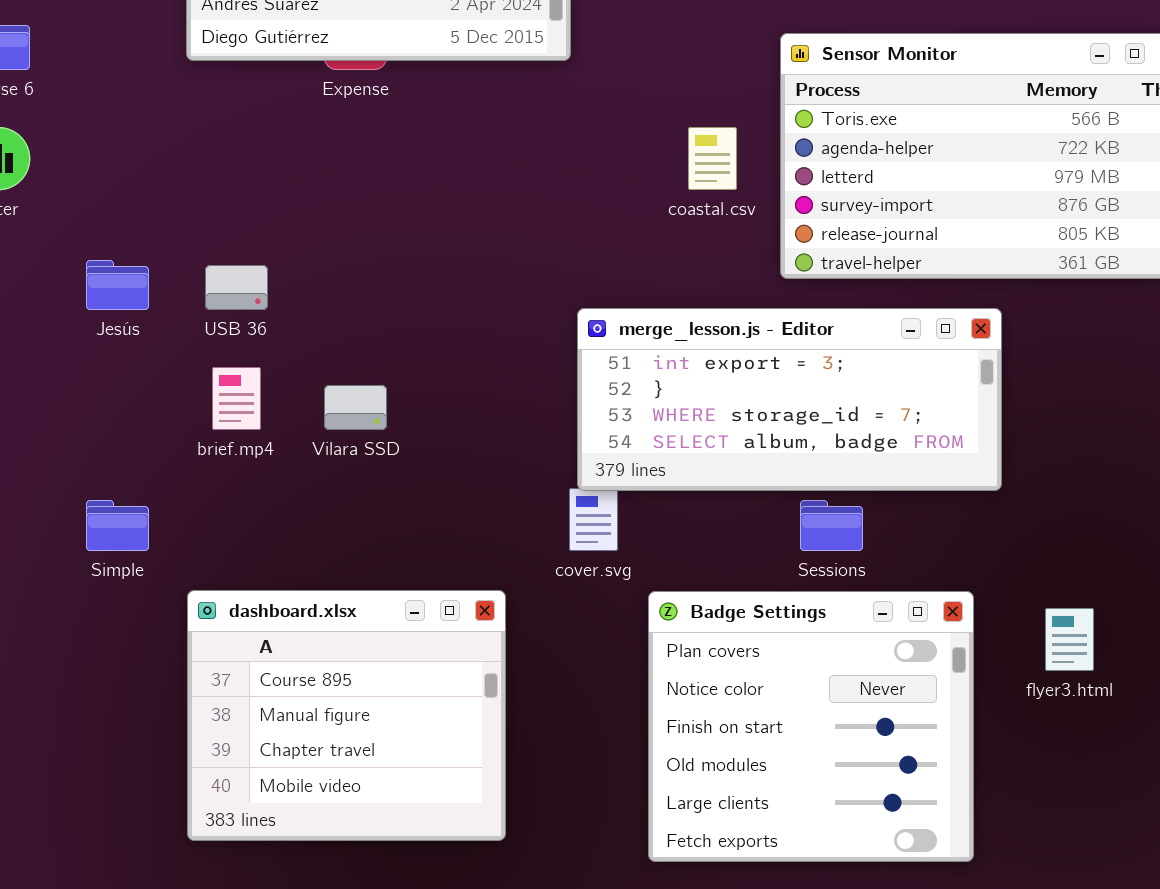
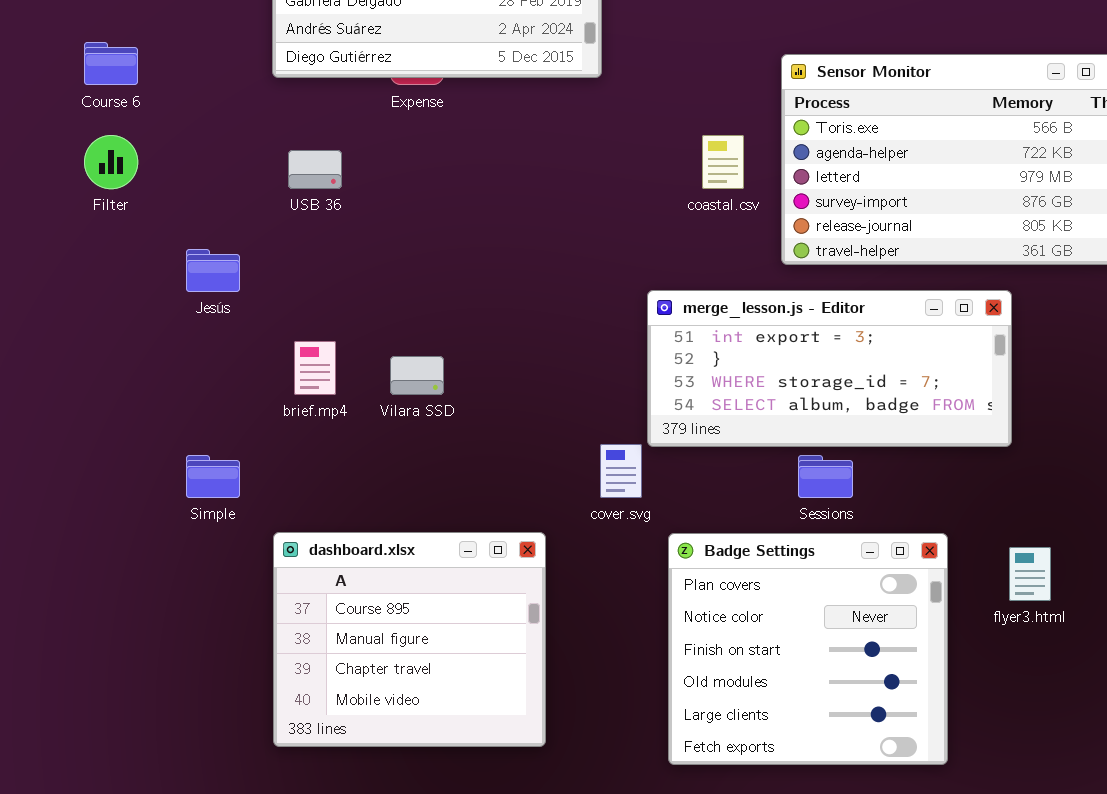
USB 36: [205,265,268,310] -> [288,150,342,189], moved
merge_lesson.js - Editor: [577,308,1002,491] -> [647,290,1012,447], moved

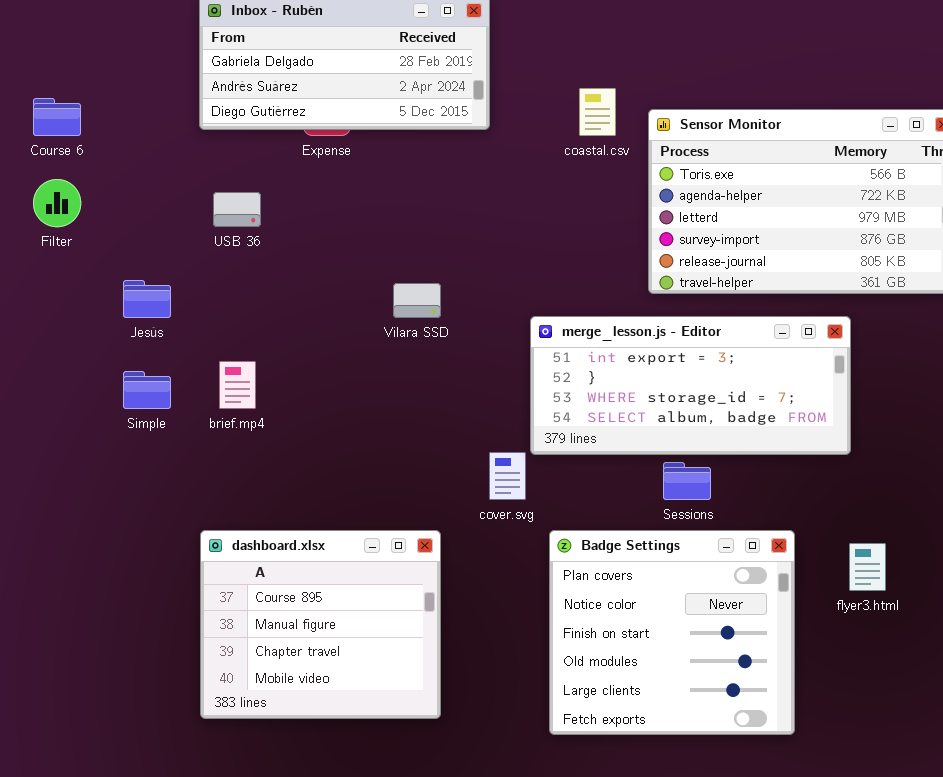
coastal.csv: [702,135,744,189] -> [579,88,616,136], moved
Vilara SSD: [390,356,444,395] -> [393,283,441,318], moved
Simple: [186,455,240,498] -> [123,371,171,409], moved

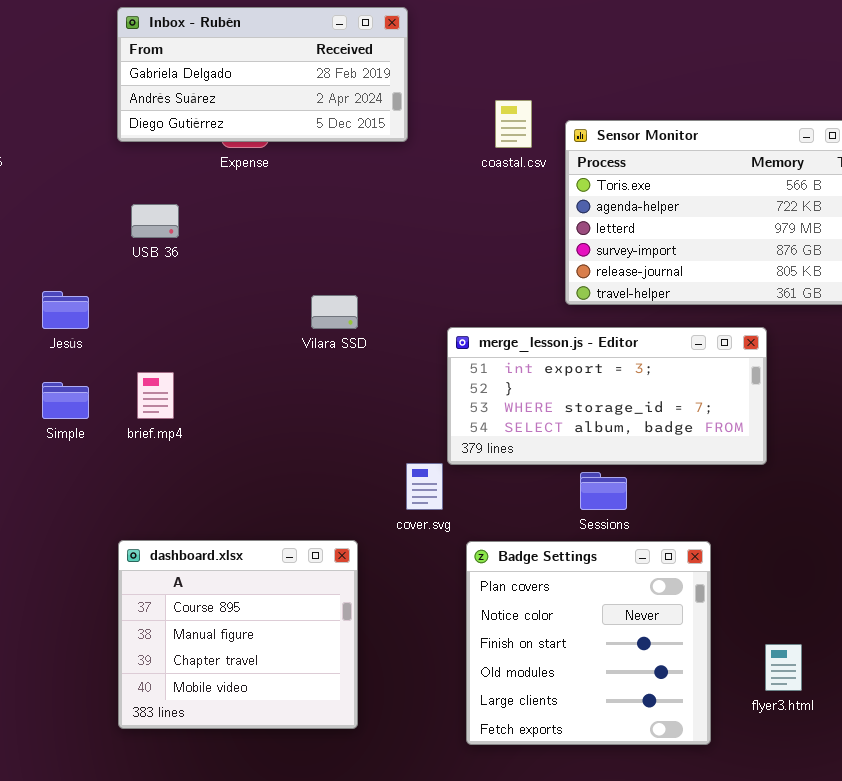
flyer3.html: [849,543,886,591] -> [765,644,802,691], moved

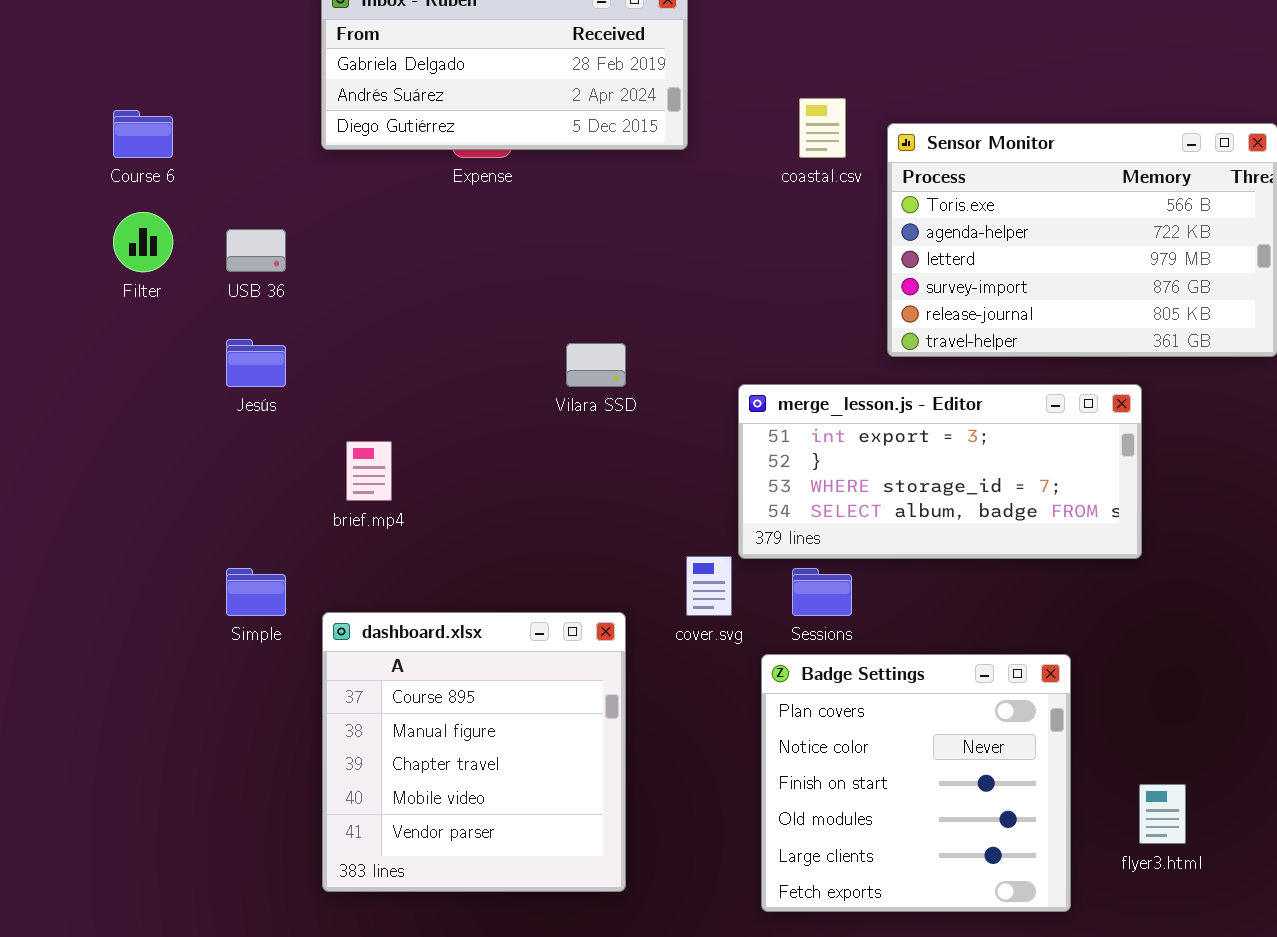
USB 36: [131,204,179,238] -> [226,229,286,272], moved
Simple: [42,382,89,419] -> [226,568,286,616], moved
Sessions: [580,472,627,510] -> [792,568,852,616], moved
dashboard.xlsx: [118,540,358,729] -> [322,612,626,892], resized

